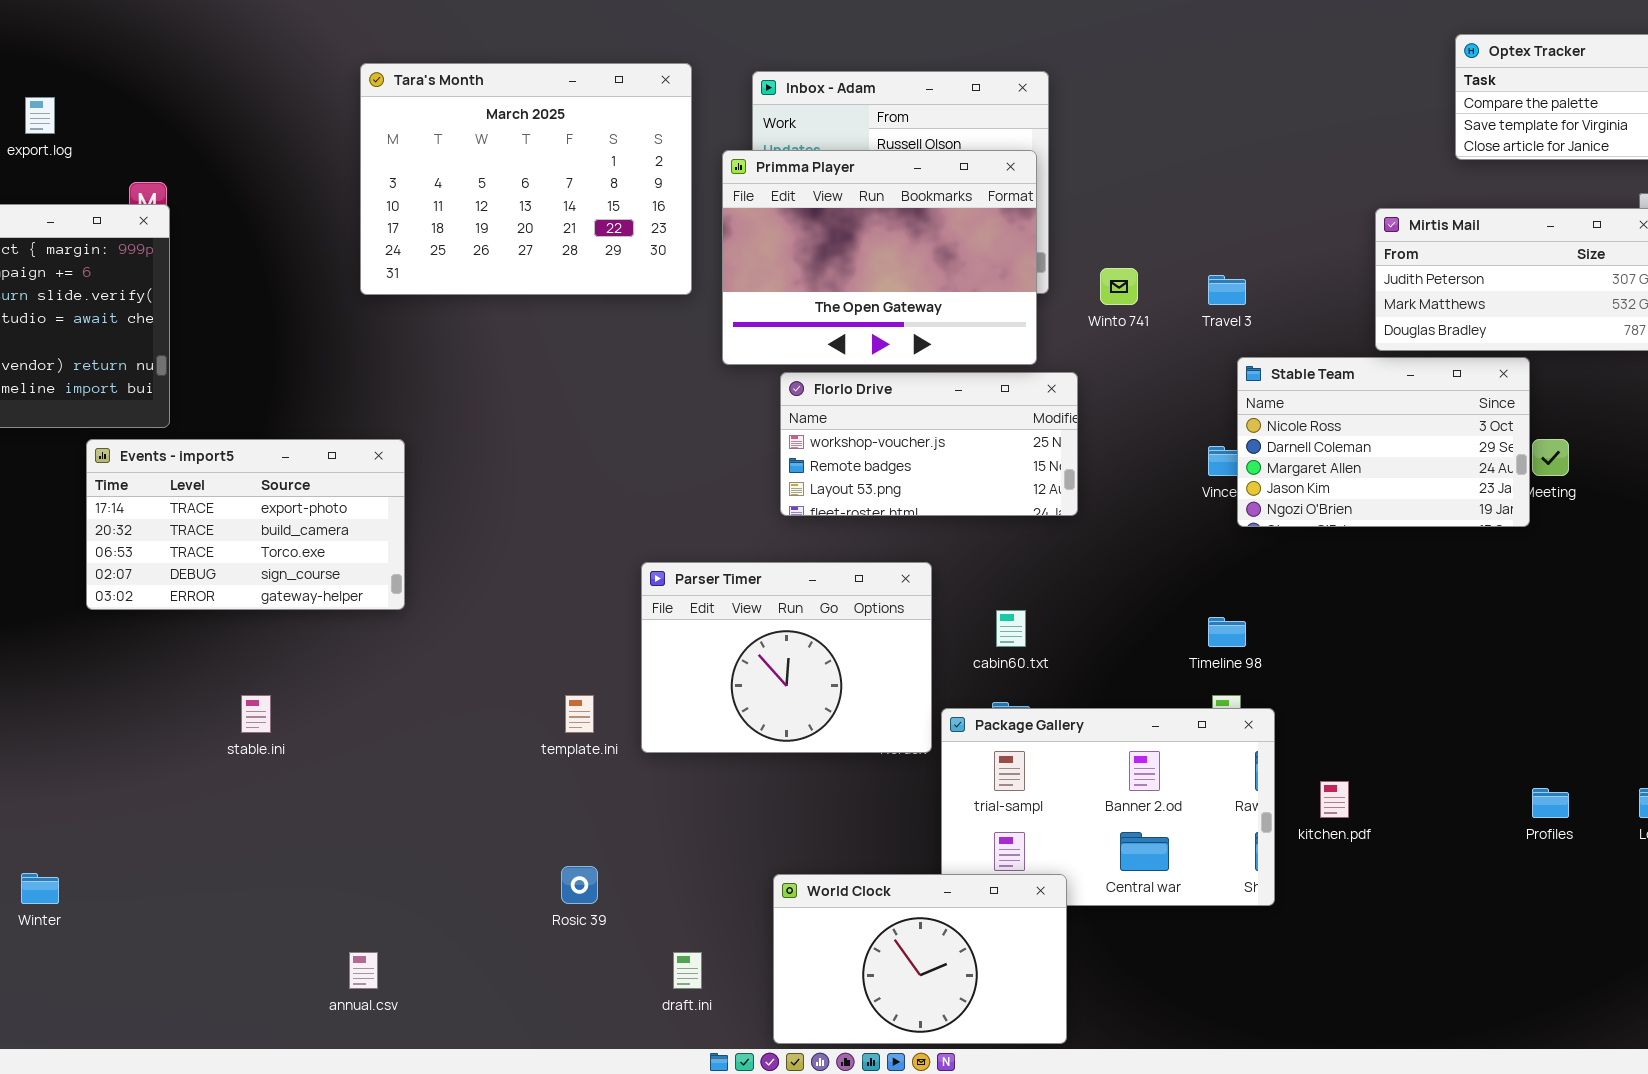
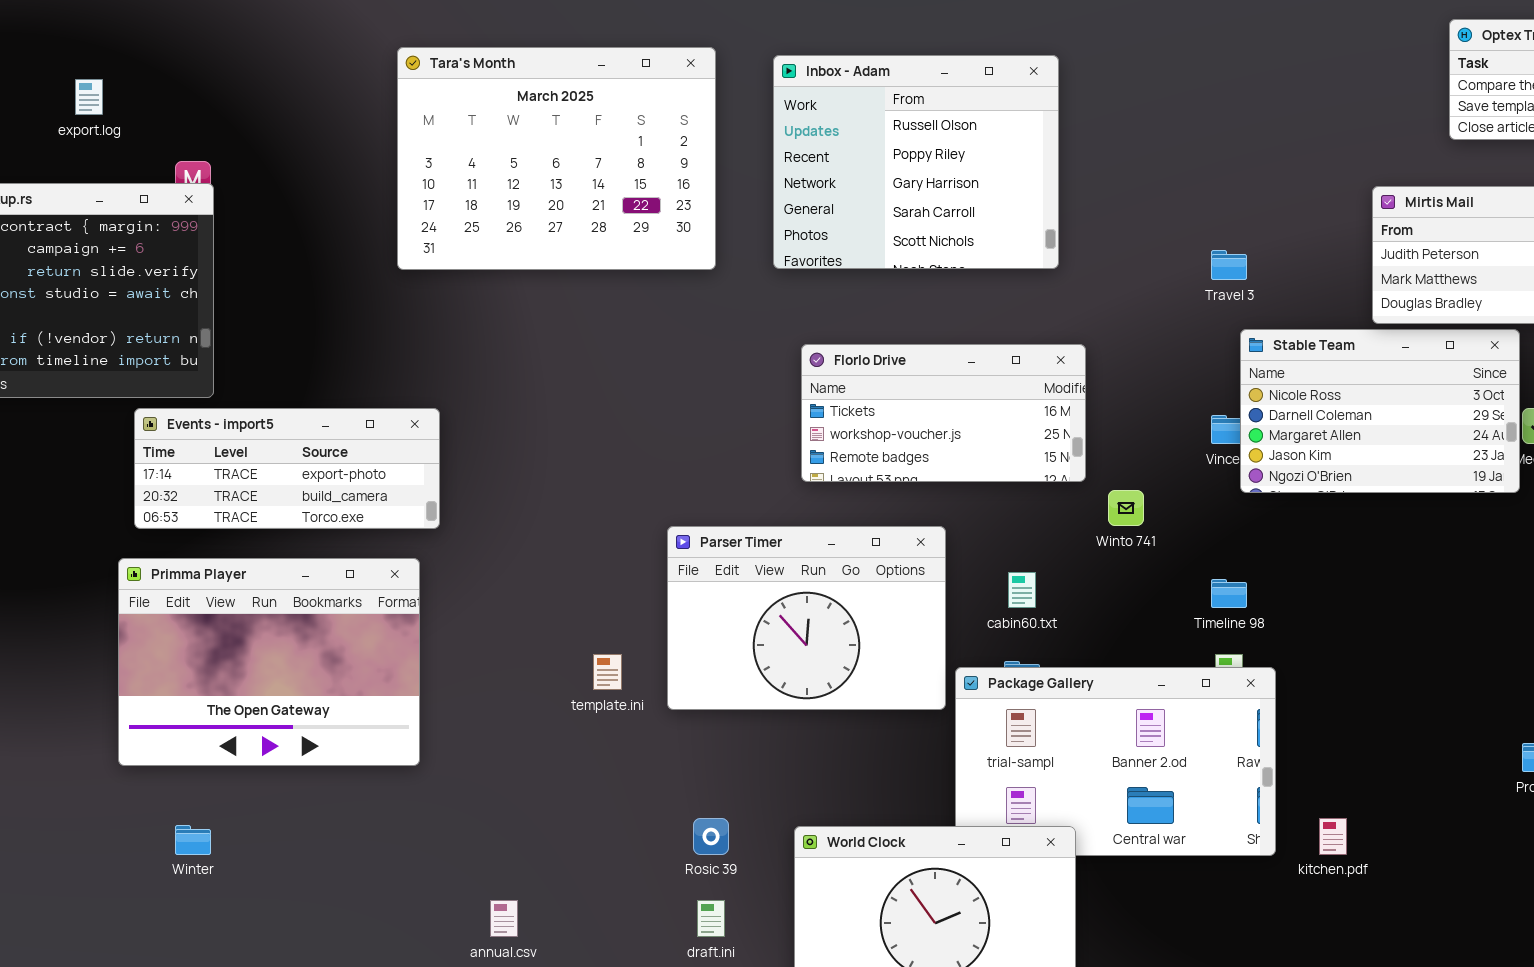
Primma Player: [722,150,1037,365] -> [118,558,420,766], moved
Winto 741: [1100,268,1138,305] -> [1108,490,1144,526], moved
Florlo Drive: [780,372,1078,516] -> [801,344,1086,482], scrolled up 1 row
Events - import5: [86,439,405,610] -> [134,408,440,529], resized
kitchen.pdf: [1320,781,1349,818] -> [1319,818,1347,855], moved
Rosic 39: [561,866,598,904] -> [693,818,729,855], moved
Winter: [21,873,59,904] -> [175,825,211,855], moved
annual.csv: [349,952,378,989] -> [490,900,518,937], moved

